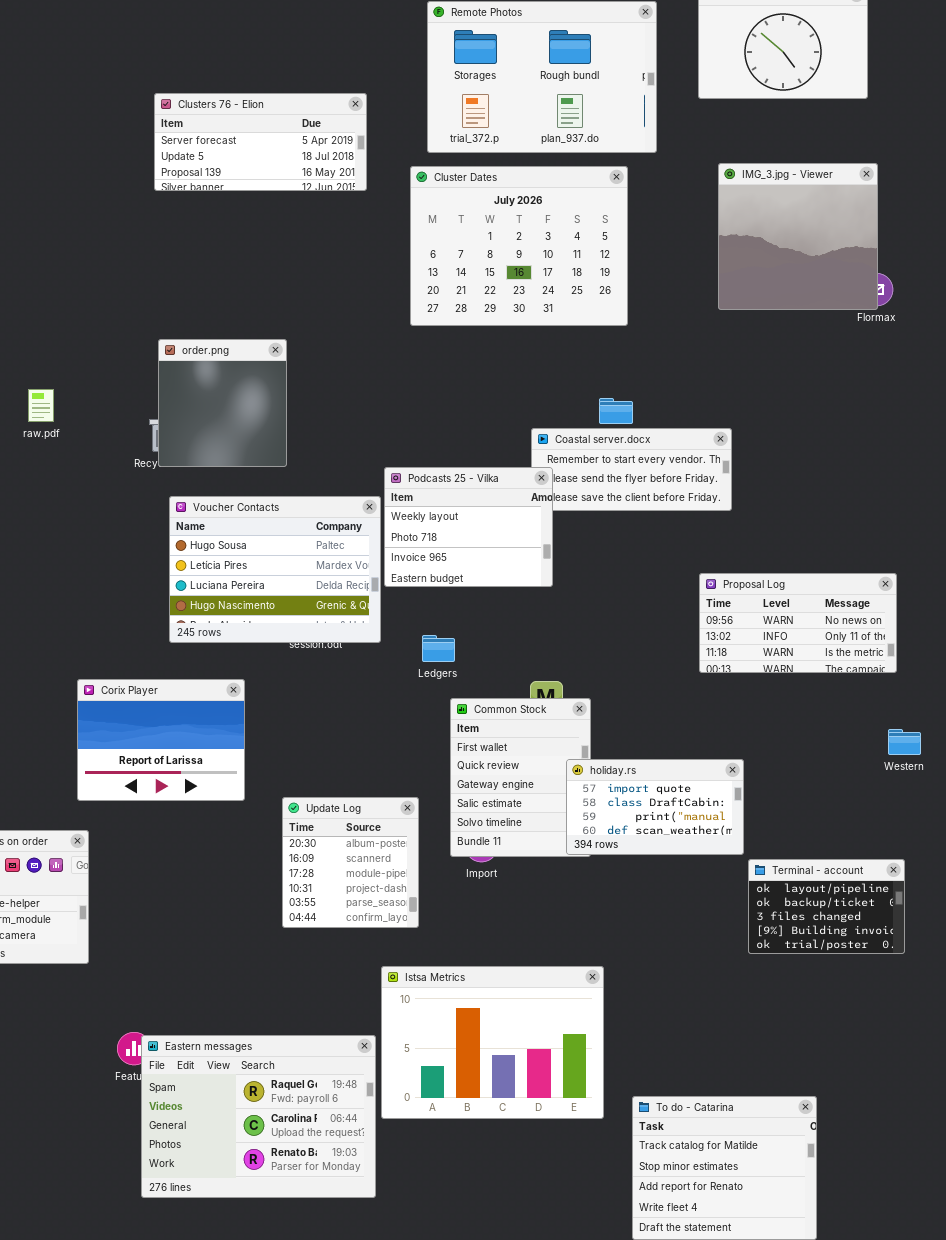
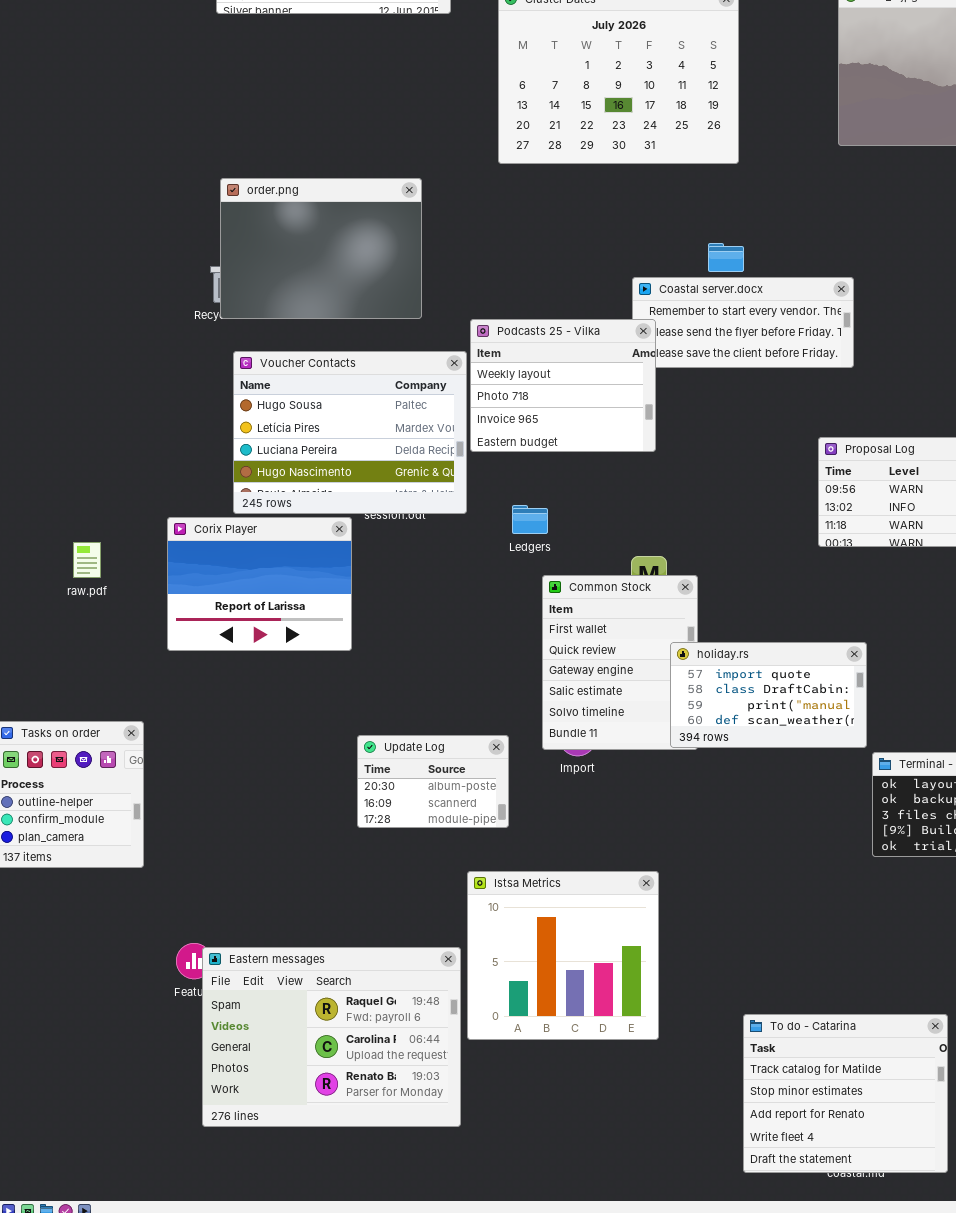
order.png: [158,339,287,467] -> [220,178,422,319], resized
raw.pdf: [28,389,54,422] -> [73,542,101,578], moved
Corix Player: [77,679,245,801] -> [167,517,352,651], moved
Update Log: [282,797,419,928] -> [357,735,509,828], resized
Istsa Metrics: [381,966,604,1119] -> [467,871,659,1040], resized

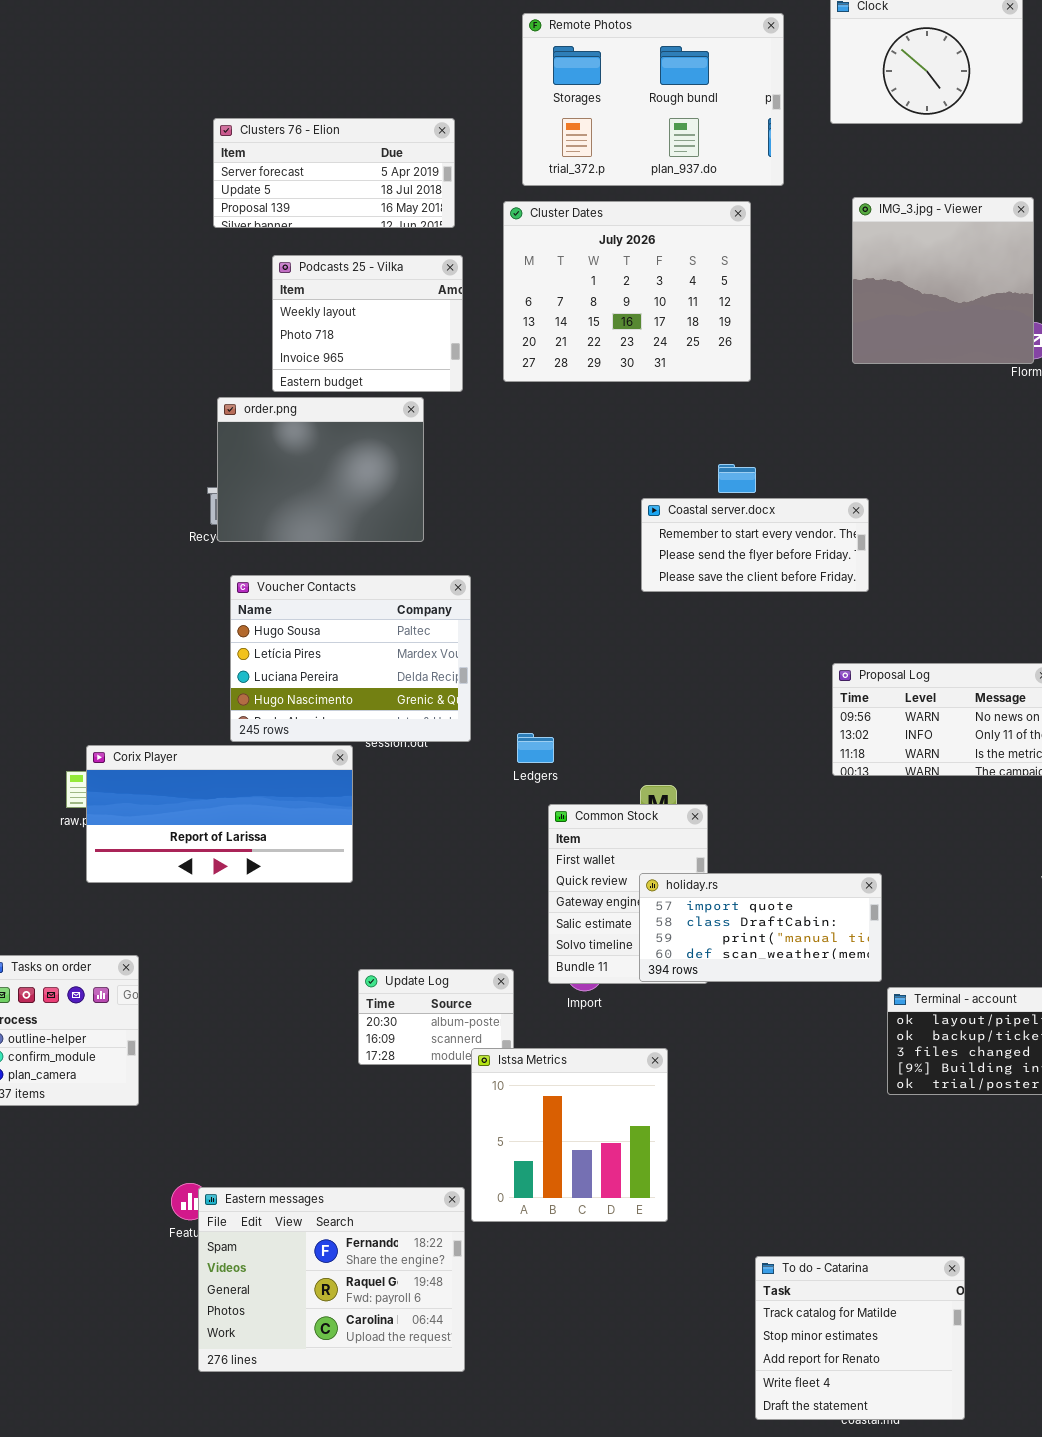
Podcasts 25 - Vilka: [470,319,656,452] -> [272,255,463,392], moved
Corix Player: [167,517,352,651] -> [86,745,353,883], resized
holiday.rs: [670,642,867,748] -> [639,873,882,982], resized
Istsa Metrics: [467,871,659,1040] -> [471,1048,668,1222], moved
Eastern messages: [202,947,461,1127] -> [198,1187,465,1372], scrolled up 1 row

